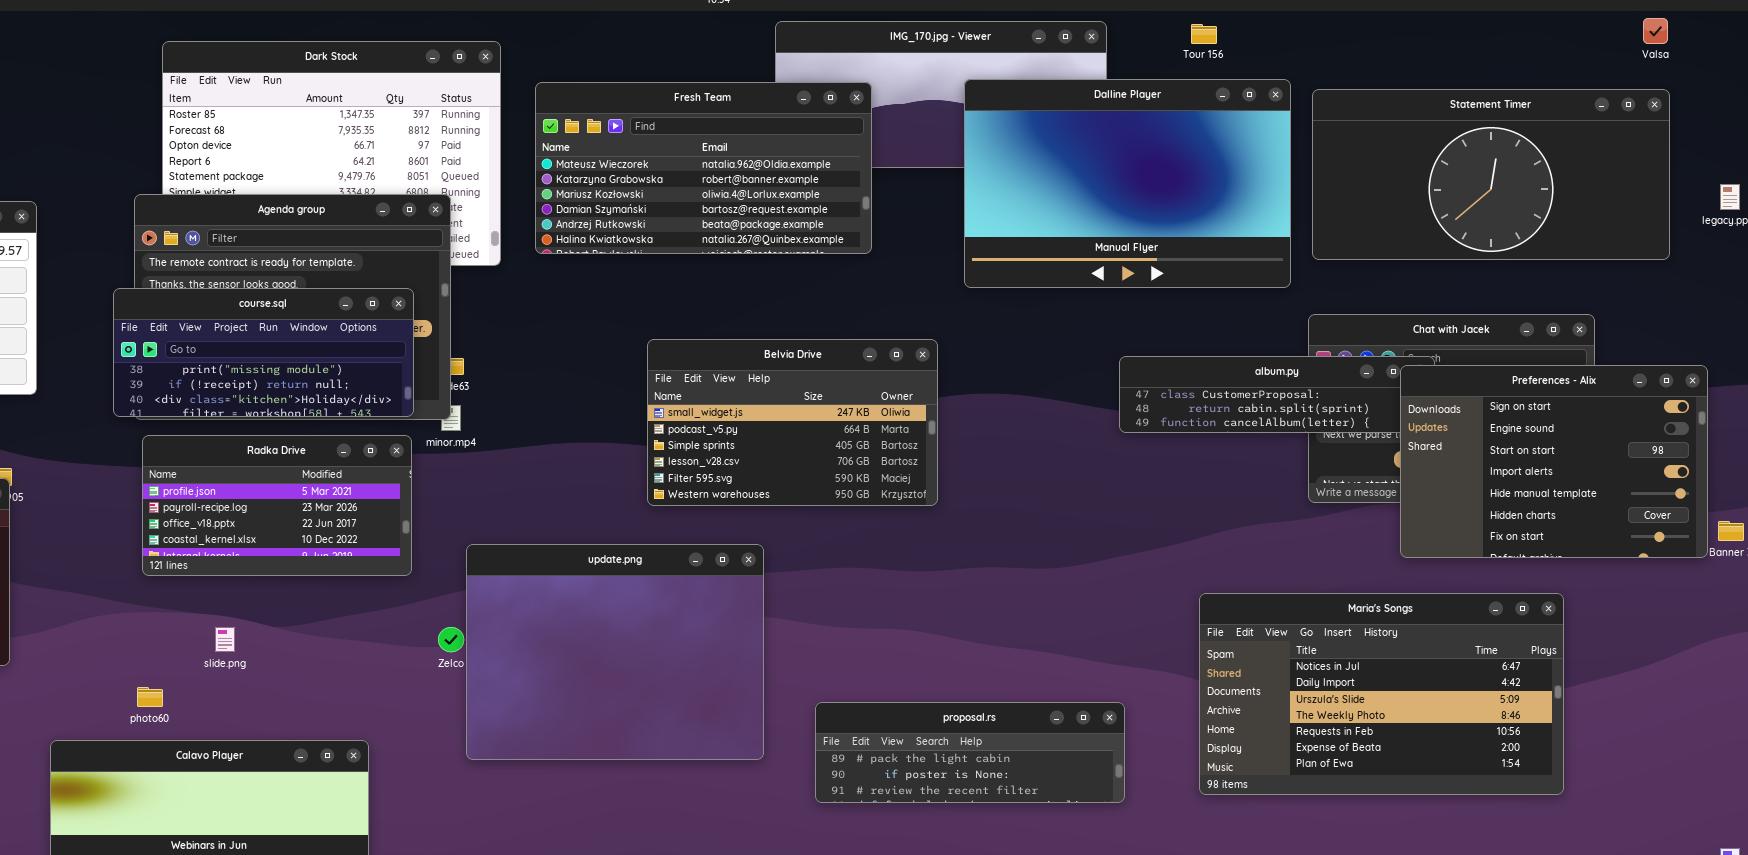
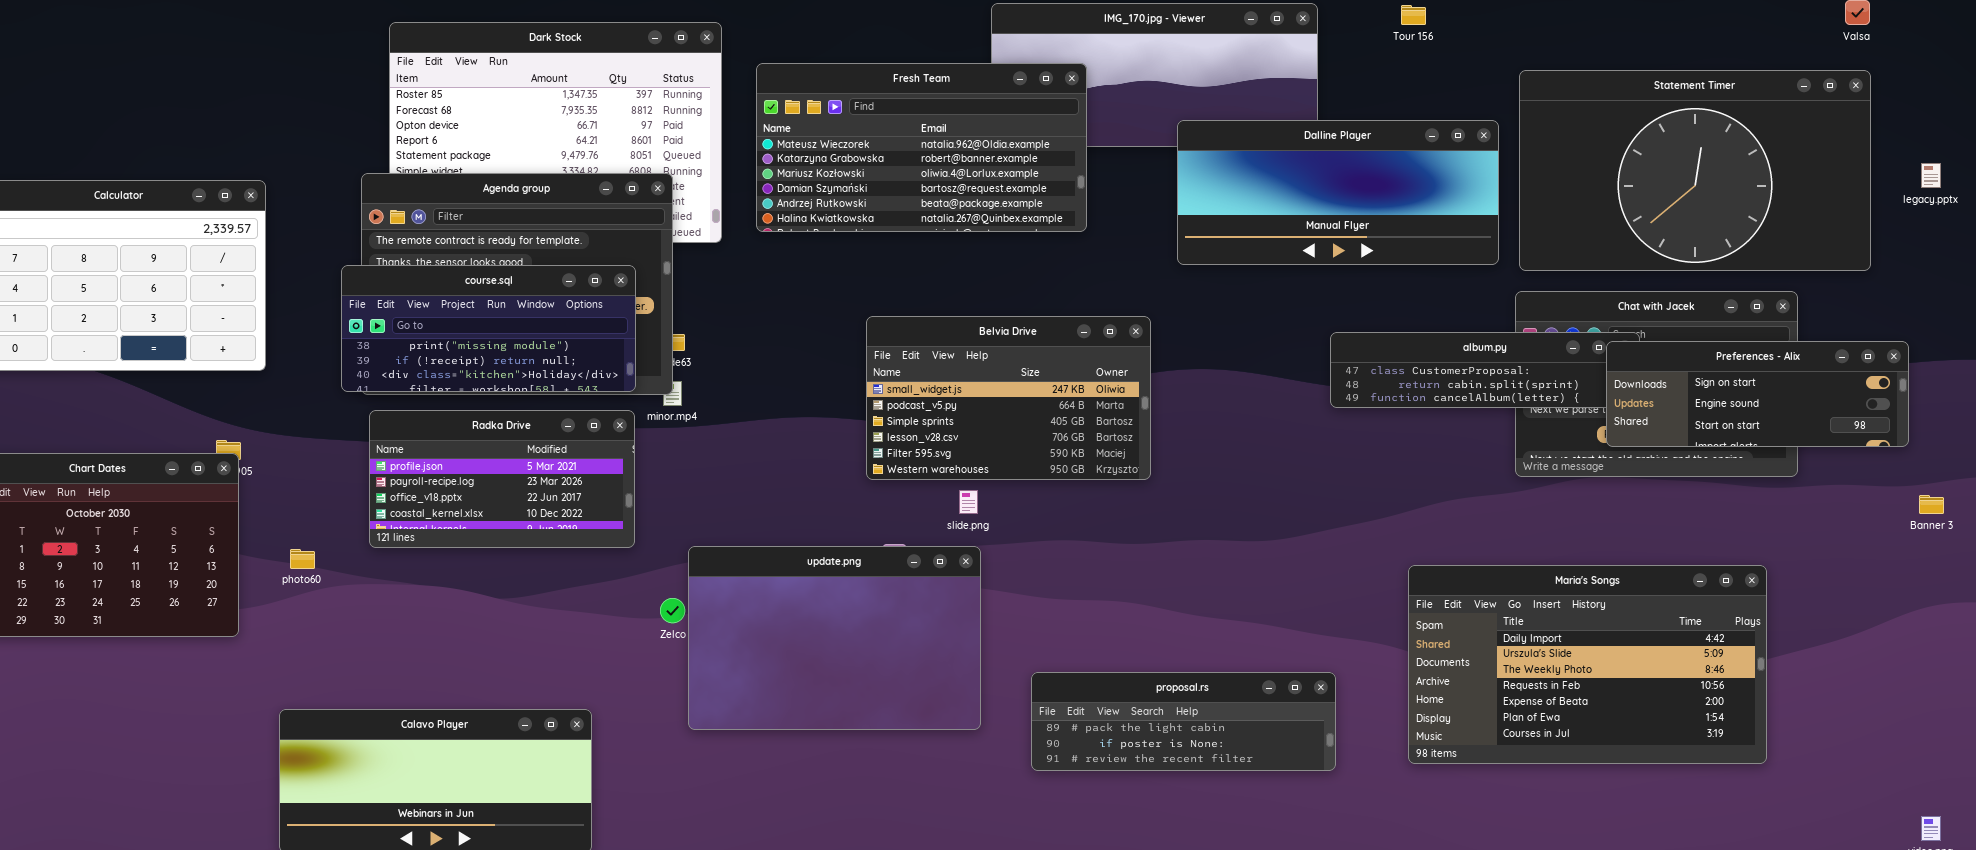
Dalline Player: [964,79,1291,288] -> [1177,120,1499,265], resized
Statement Timer: [1312,89,1670,260] -> [1519,70,1871,271], resized
Preferences - Alix: [1400,365,1708,558] -> [1606,341,1909,447], resized
update.png: [466,544,764,760] -> [688,546,981,730], resized
Maria's Songs: [1199,593,1564,795] -> [1408,565,1767,764], scrolled down 1 row
slide.png: [215,627,235,652] -> [959,490,978,514], moved
photo60: [137,687,163,707] -> [290,549,315,569], moved

